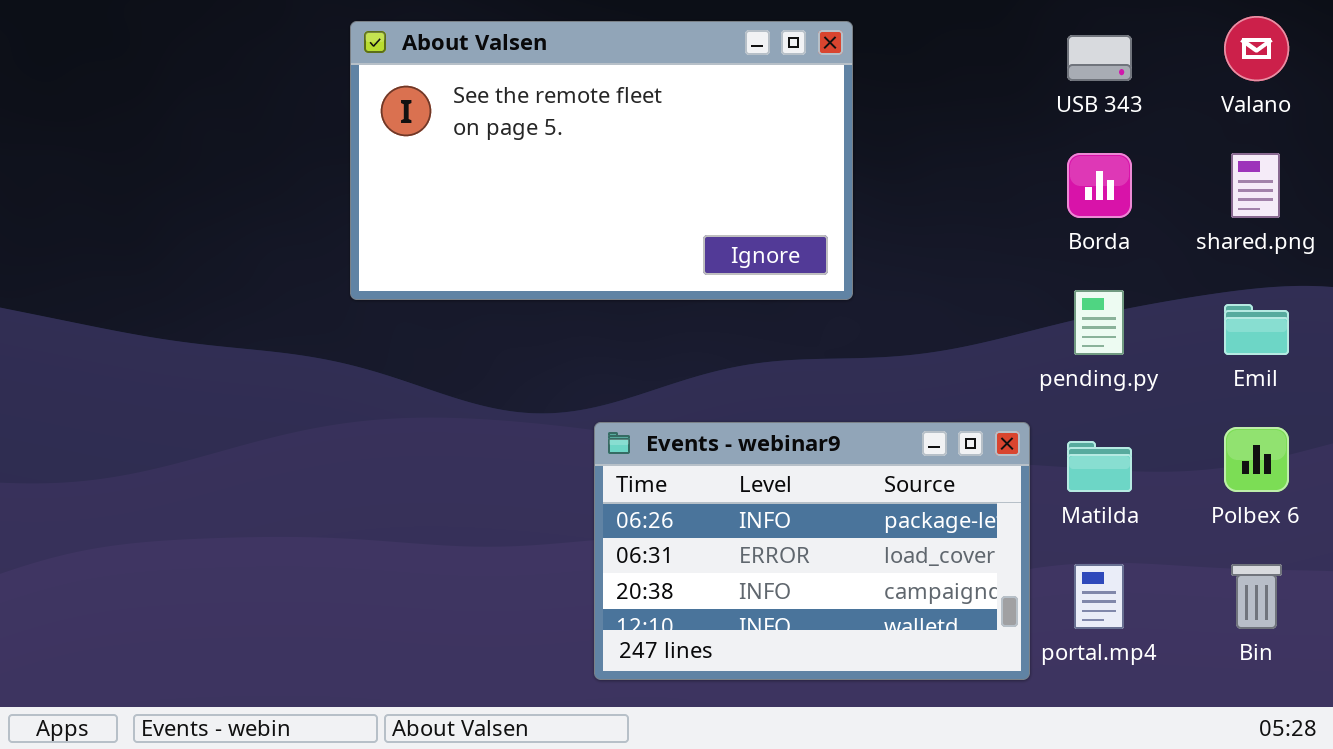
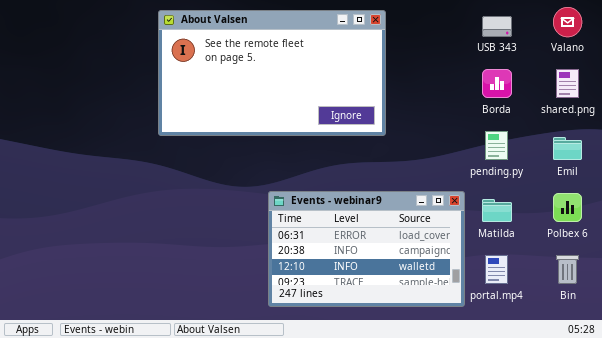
Events - webinar9: [594,422,1030,680] -> [268,191,465,307], scrolled down 1 row

